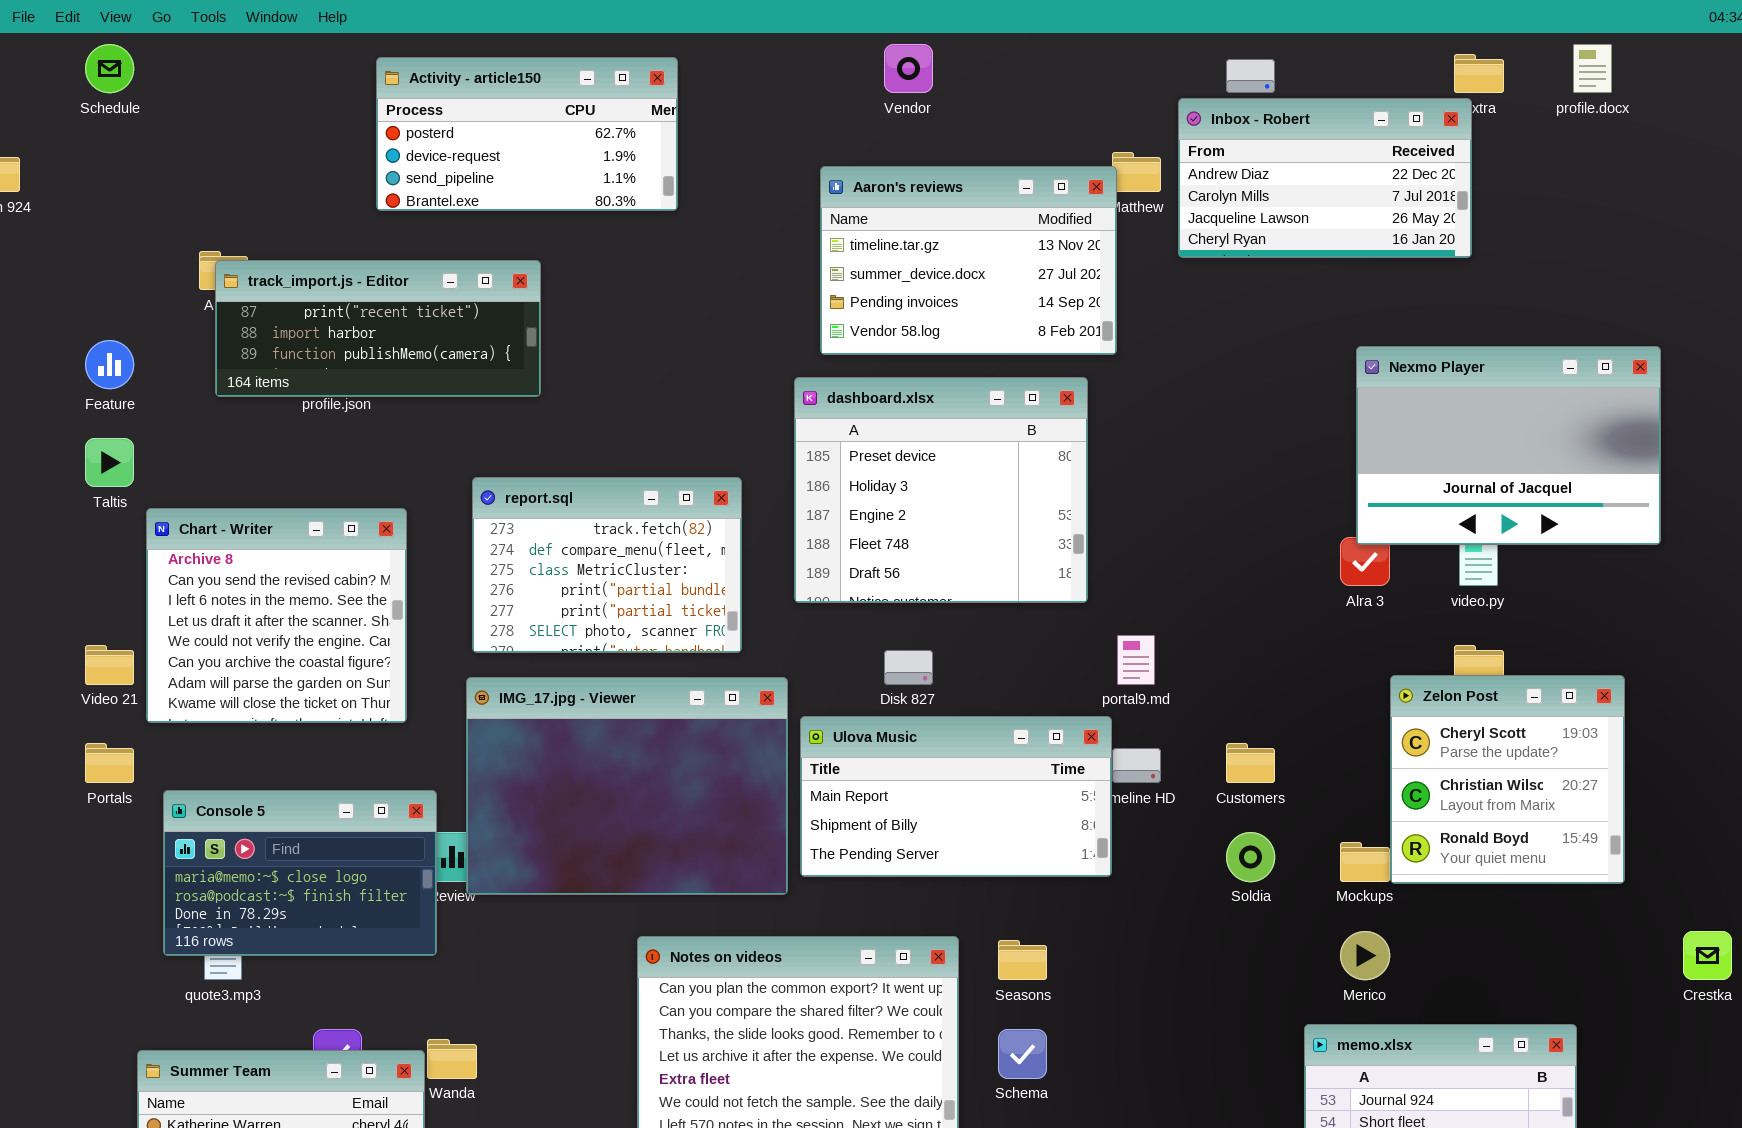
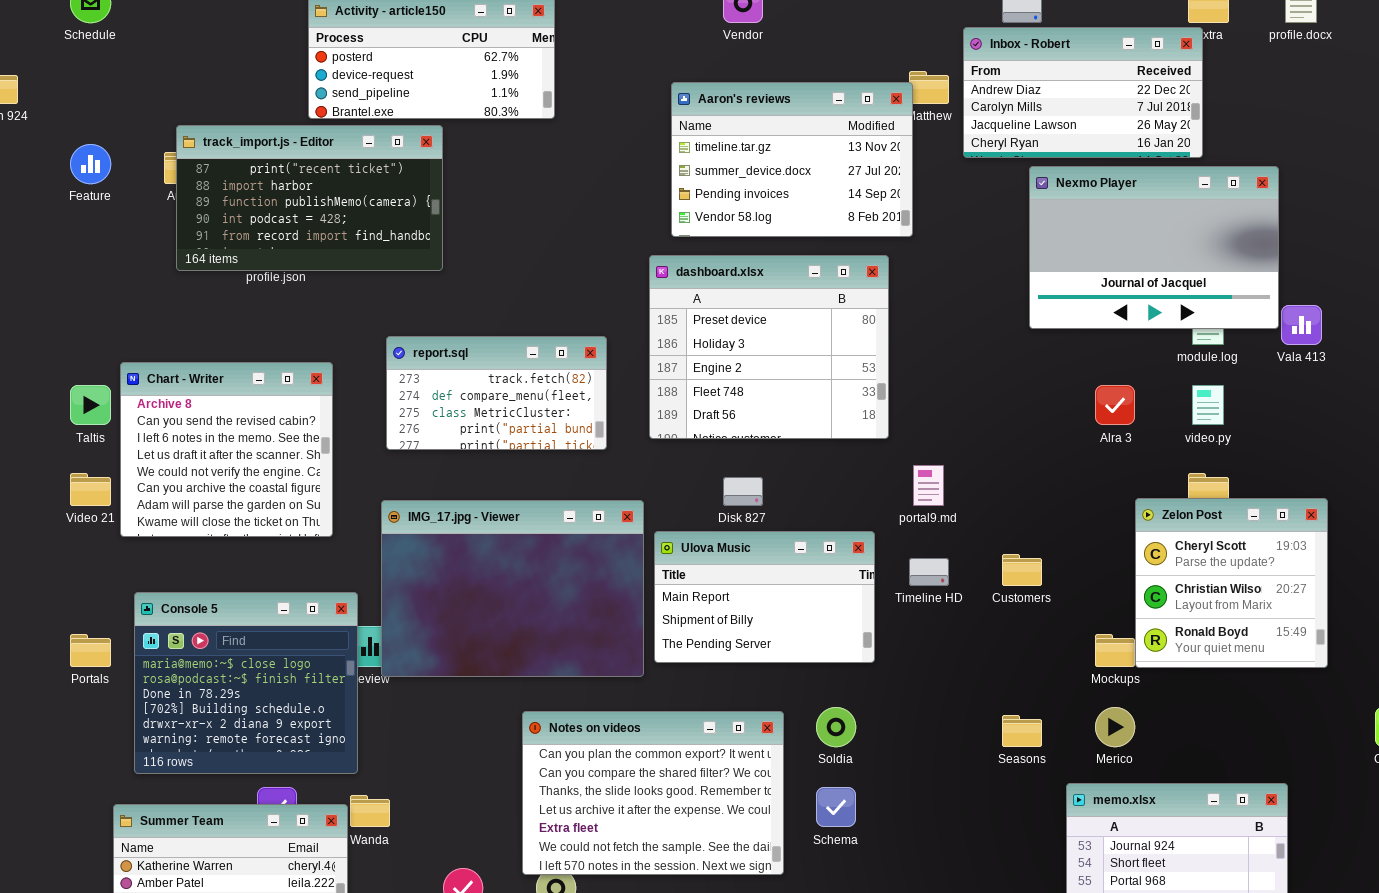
track_import.js - Editor: [215,260,541,397] -> [176,125,443,271], resized
Feature: [85,340,134,389] -> [70,144,111,184], moved
Nexmo Player: [1356,346,1661,545] -> [1029,166,1279,329], moved
Taltis: [85,438,134,487] -> [70,385,111,425], moved
report.sql: [472,477,742,653] -> [386,336,607,450], resized
Ulova Music: [800,716,1112,877] -> [654,531,875,663], resized
Portals: [85,743,134,783] -> [70,634,111,667], moved
Console 5: [163,790,437,956] -> [134,592,358,774], resized
Soldia: [1226,832,1275,882] -> [816,707,856,747], moved
Seasons: [998,940,1047,980] -> [1002,715,1042,747], moved

